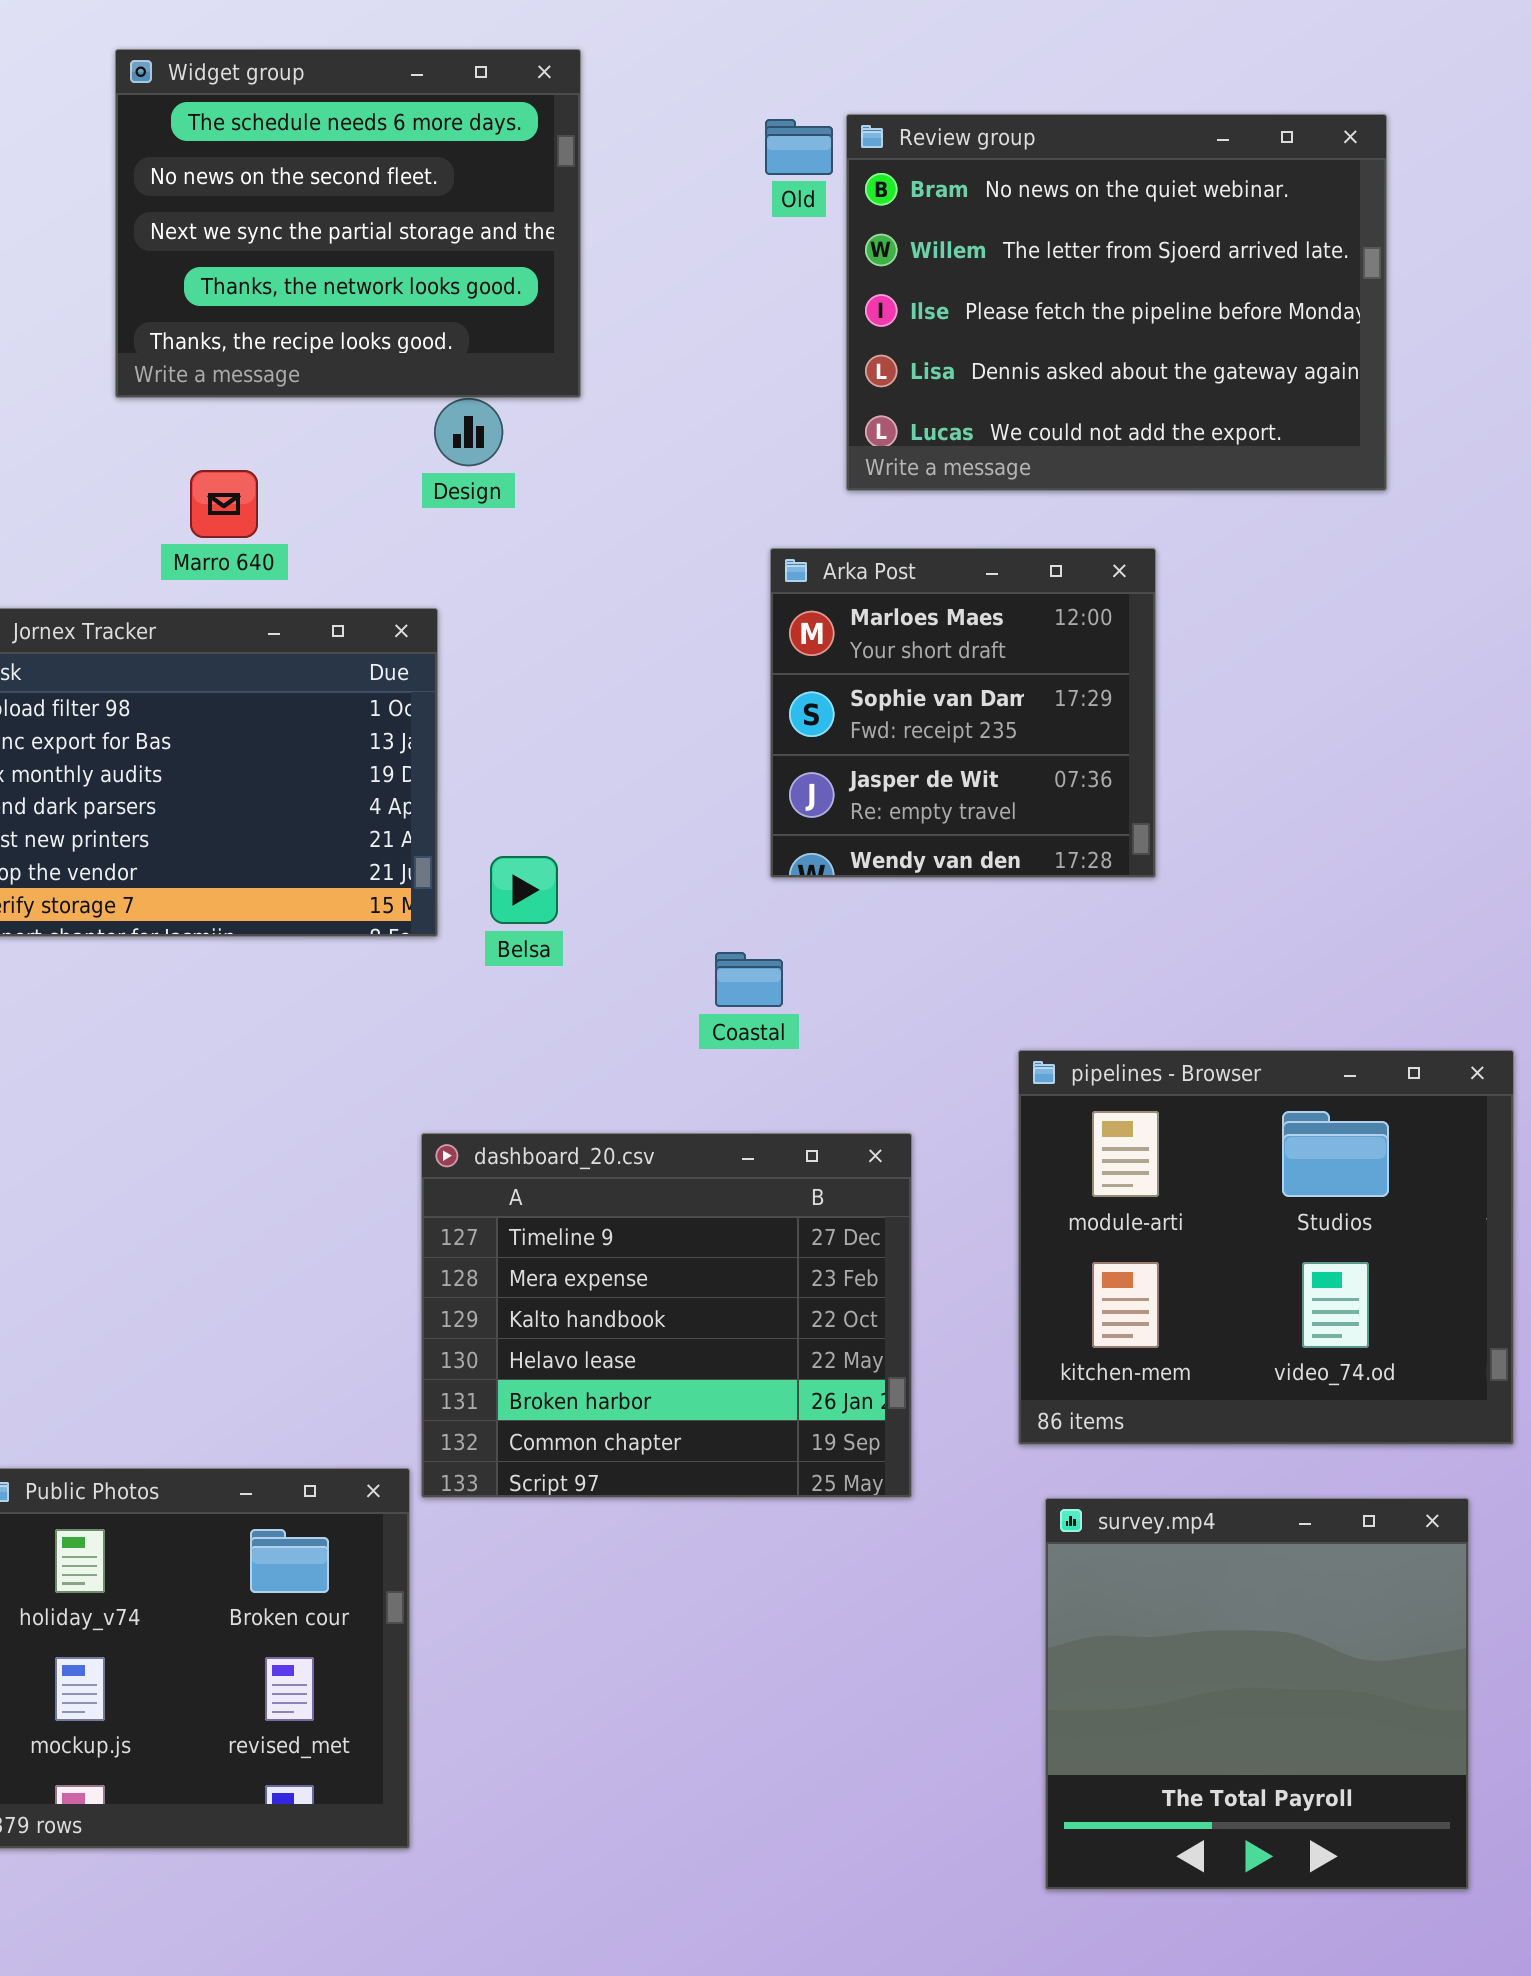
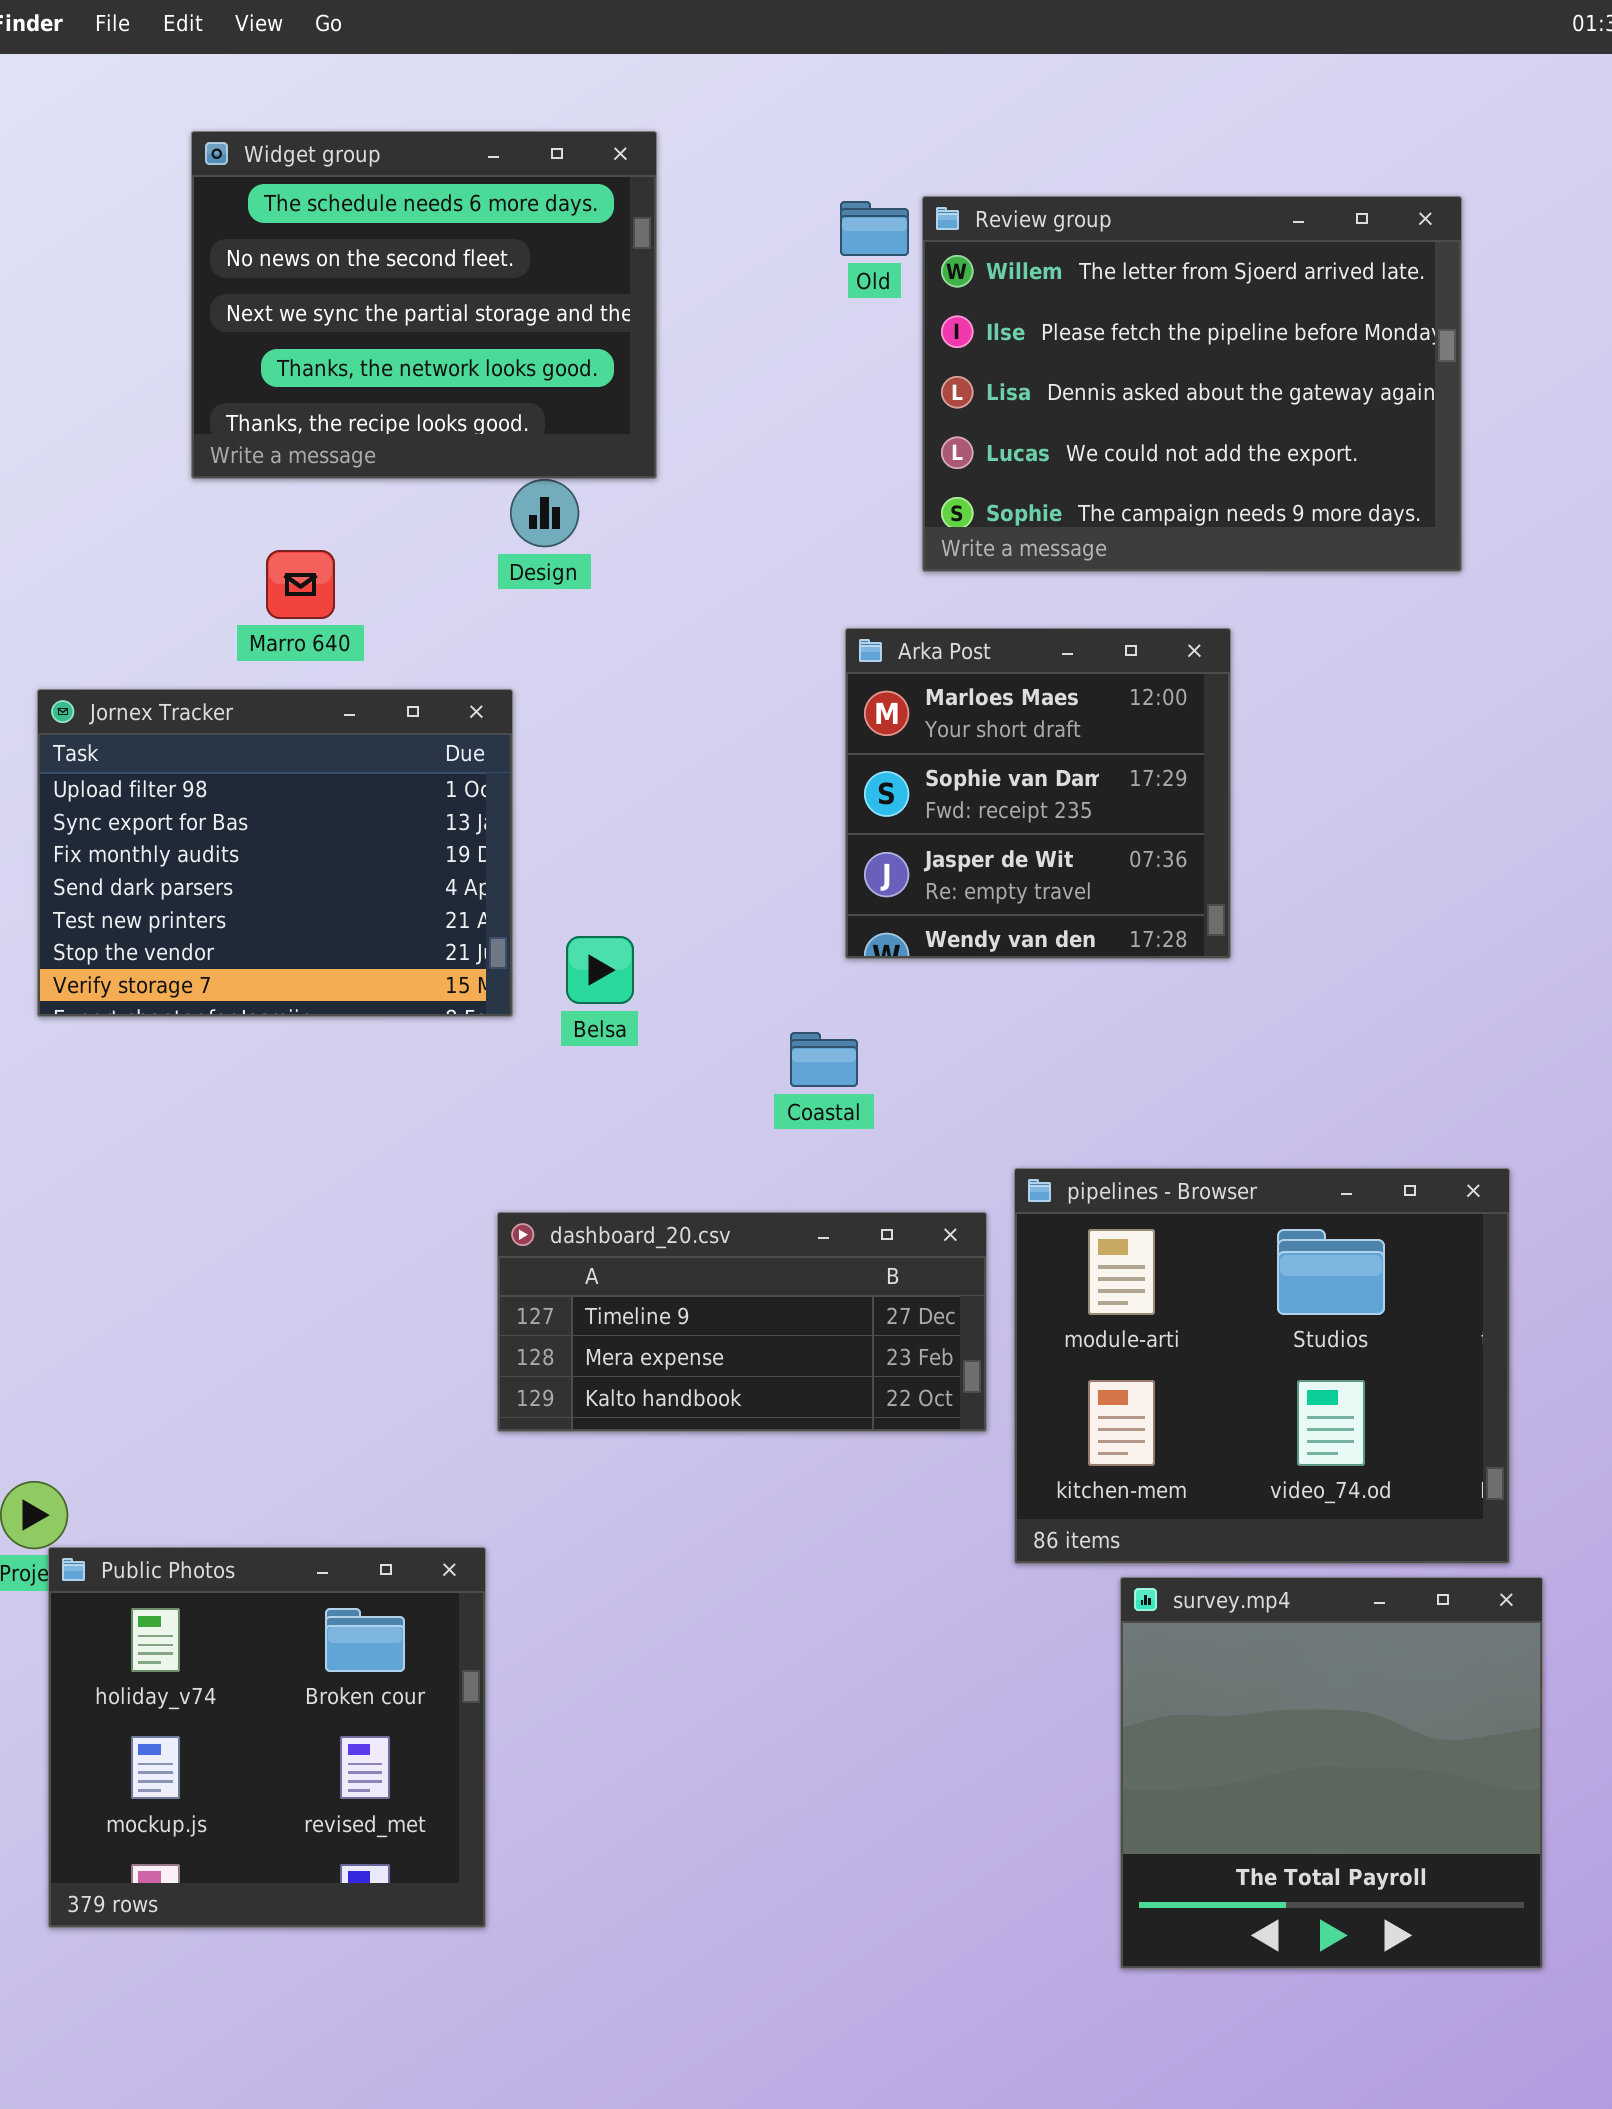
Review group: [846,114,1387,491] -> [922,196,1462,572], scrolled down 1 row
pipelines - Browser: [1018,1050,1514,1445] -> [1014,1168,1510,1564], moved
dashboard_20.csv: [421,1133,912,1498] -> [497,1212,987,1432], resized

